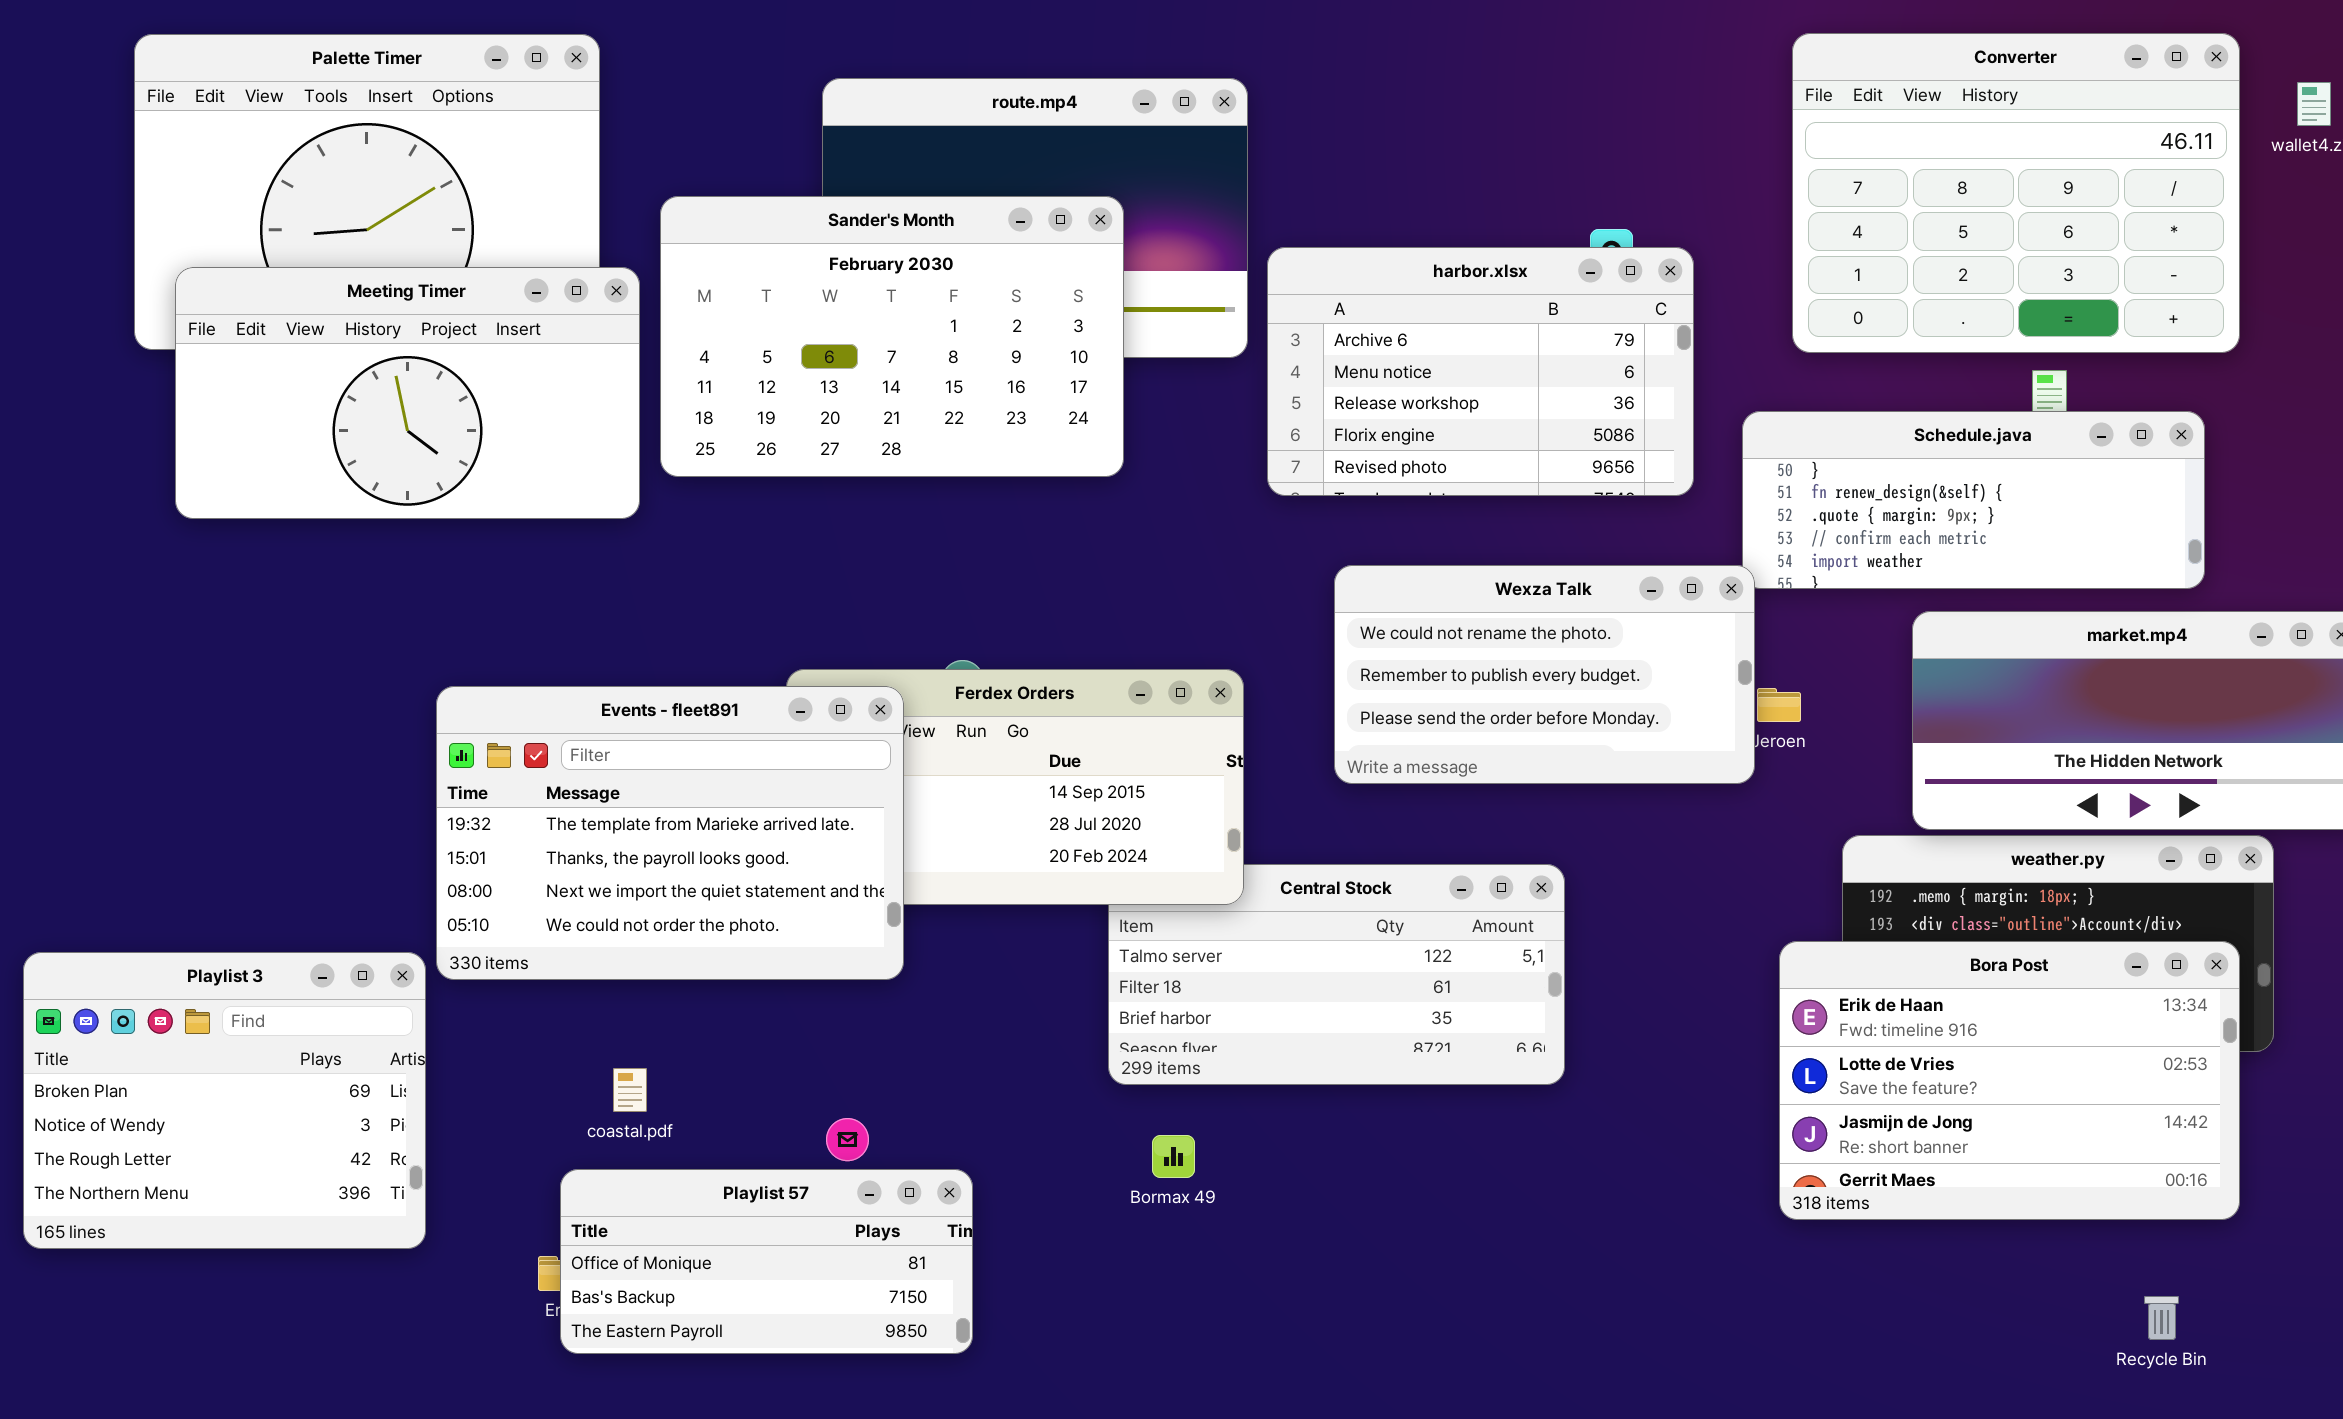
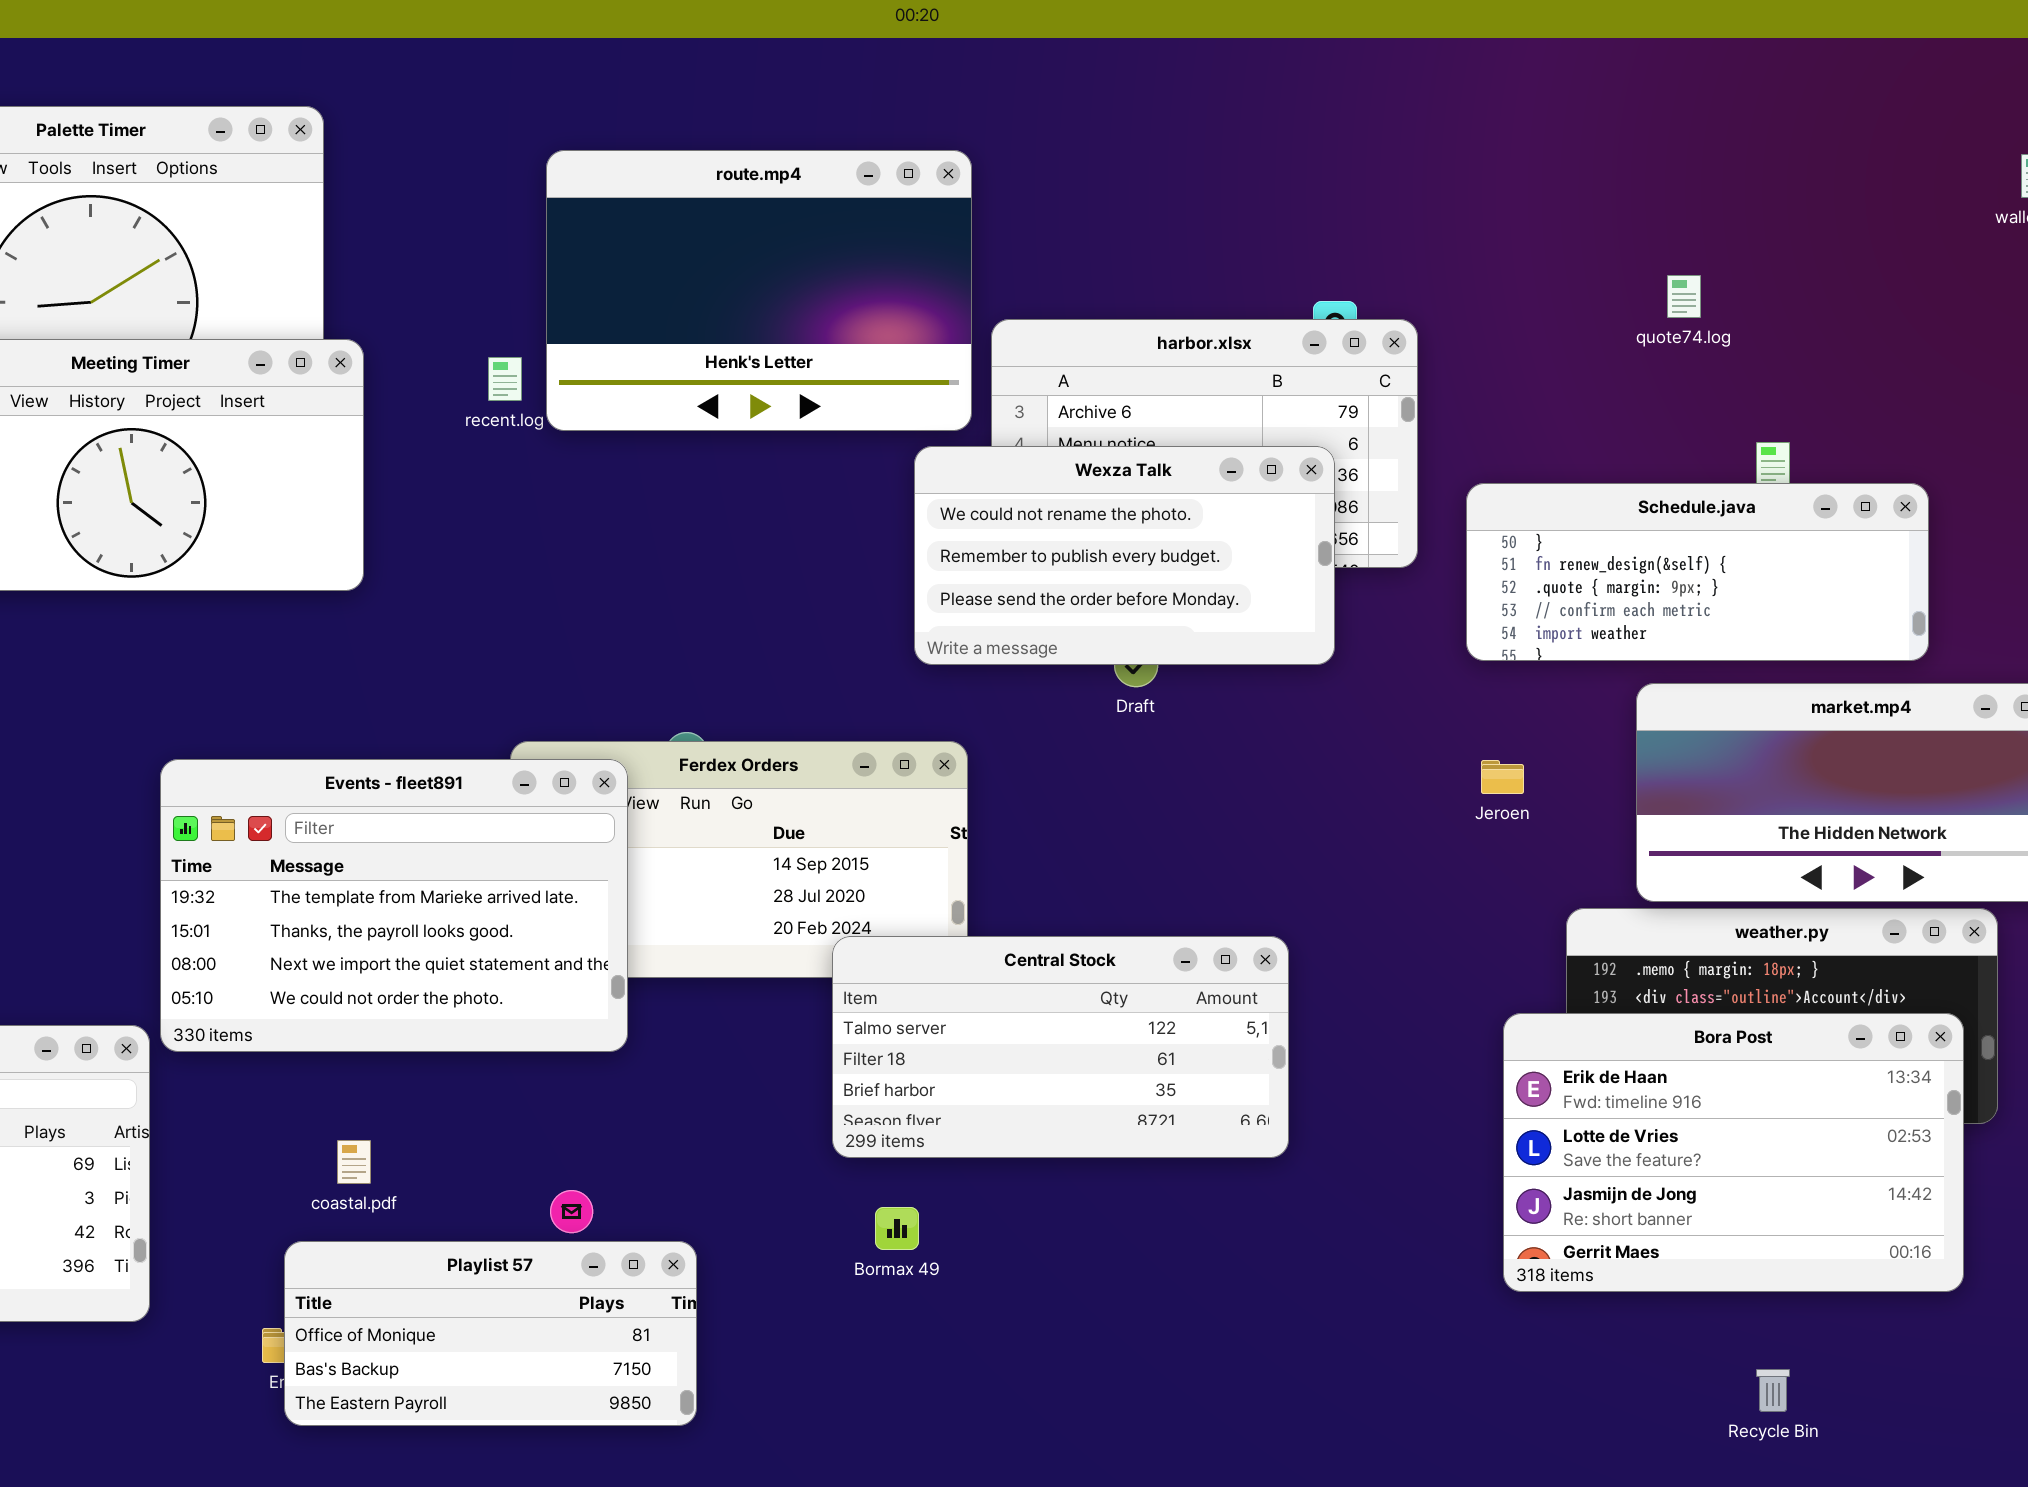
Converter: [1792,33,2240,353] -> none, closed
Sander's Month: [660,196,1124,477] -> none, closed
Wexza Talk: [1334,565,1755,784] -> [914,446,1335,665], moved
Central Stock: [1108,864,1565,1085] -> [832,936,1289,1158], raised
Recycle Bin: [2144,1296,2179,1340] -> [1756,1369,1790,1412], moved

